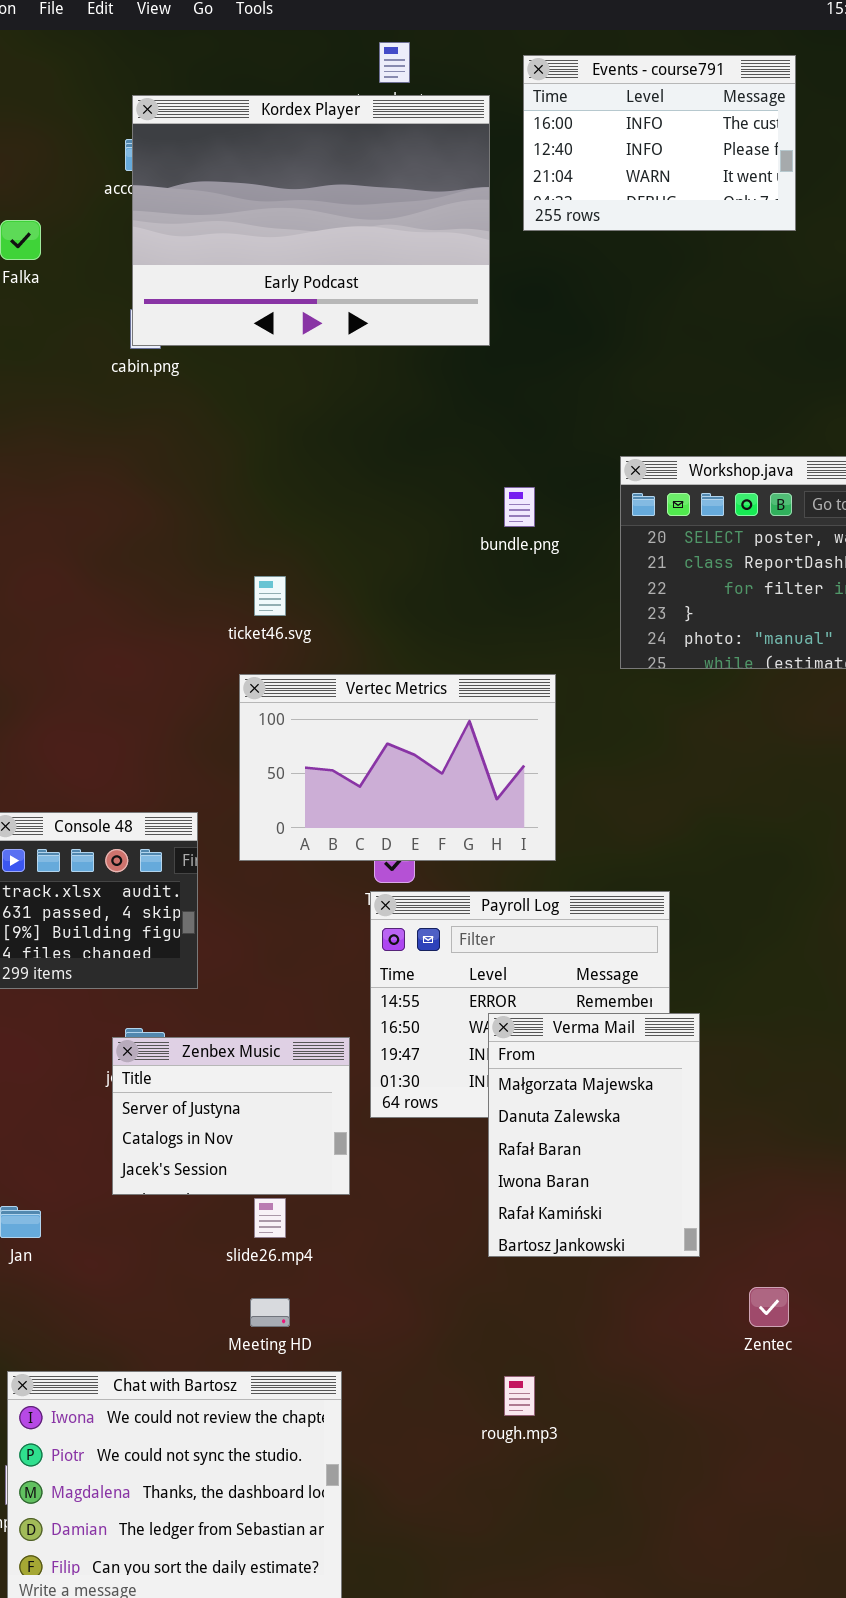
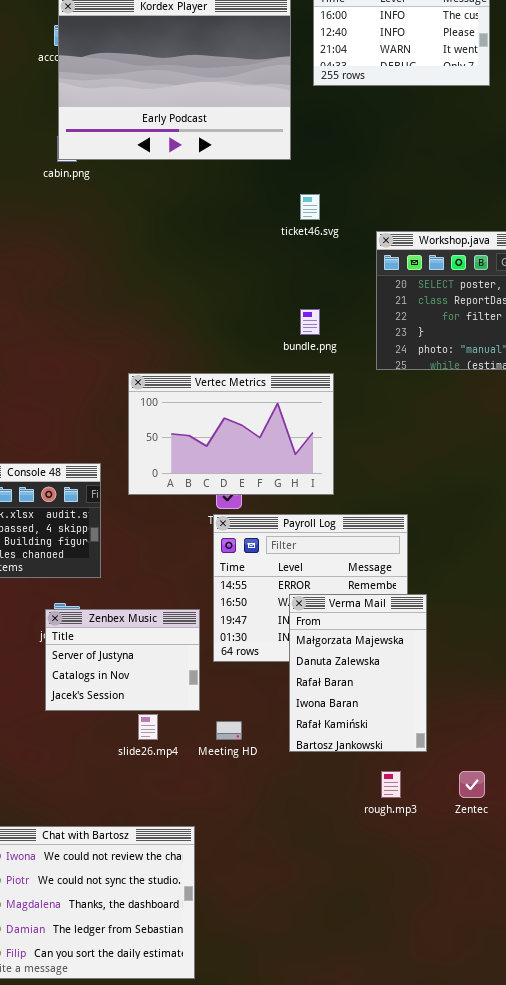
bundle.png: [504,487,535,527] -> [300,309,320,335], moved
ticket46.svg: [254,576,286,616] -> [300,194,320,220], moved
Meeting HD: [250,1298,290,1327] -> [216,721,242,740], moved
rough.mp3: [504,1376,535,1416] -> [381,771,401,798], moved

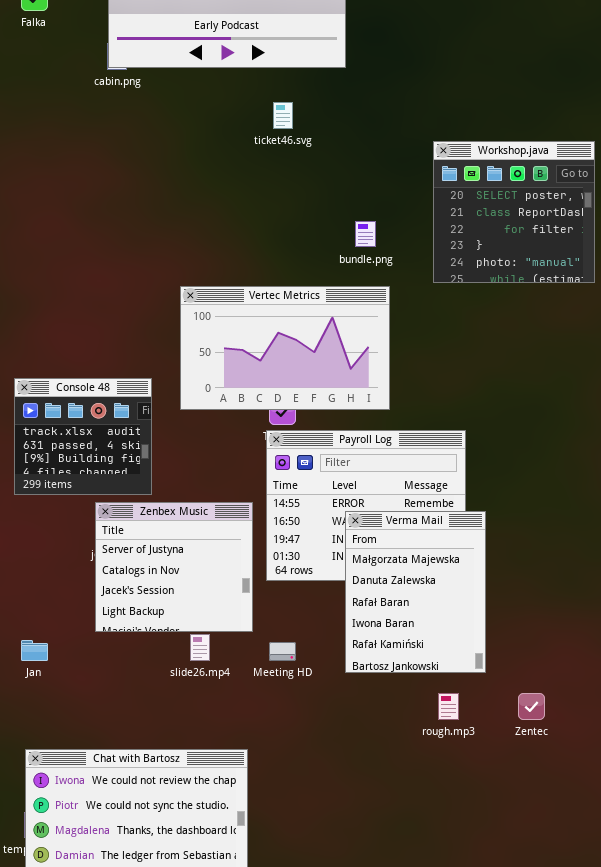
ticket46.svg: [300,194,320,220] -> [273,102,293,129], moved
Zenbex Music: [45,609,200,711] -> [95,502,253,632], resized

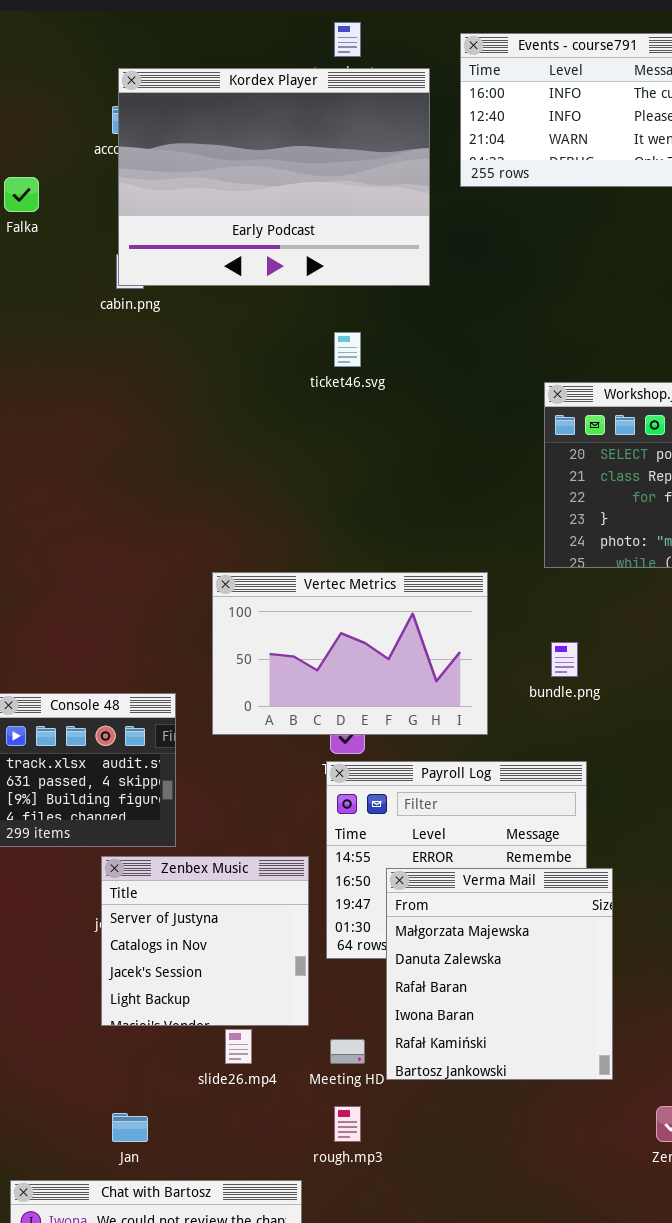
bundle.png: [355,221,376,247] -> [551,642,578,677], moved
Verma Mail: [345,511,486,673] -> [386,868,613,1080], resized
Jan: [21,640,48,661] -> [112,1113,148,1142], moved
rough.mp3: [438,693,459,720] -> [334,1106,361,1142], moved

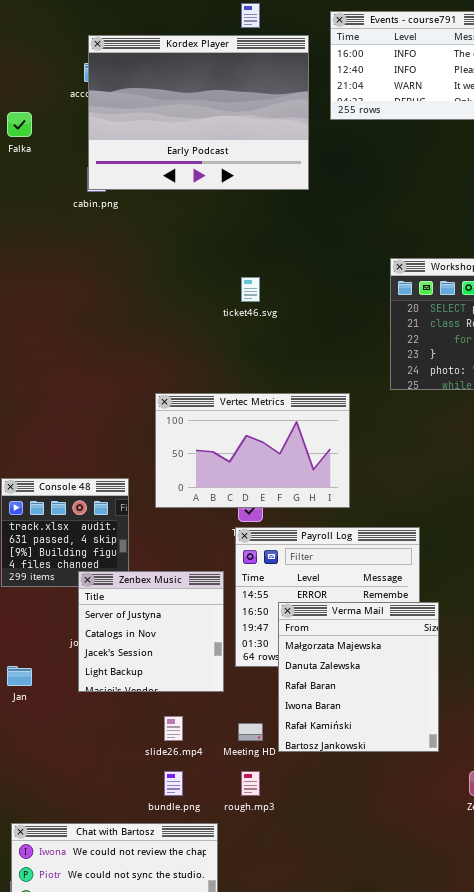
ticket46.svg: [334,332,361,367] -> [241,277,260,302], moved
bundle.png: [551,642,578,677] -> [164,771,183,796], moved
Zenbex Music: [101,856,309,1026] -> [78,571,224,692], moved
Jan: [112,1113,148,1142] -> [7,666,32,686], moved

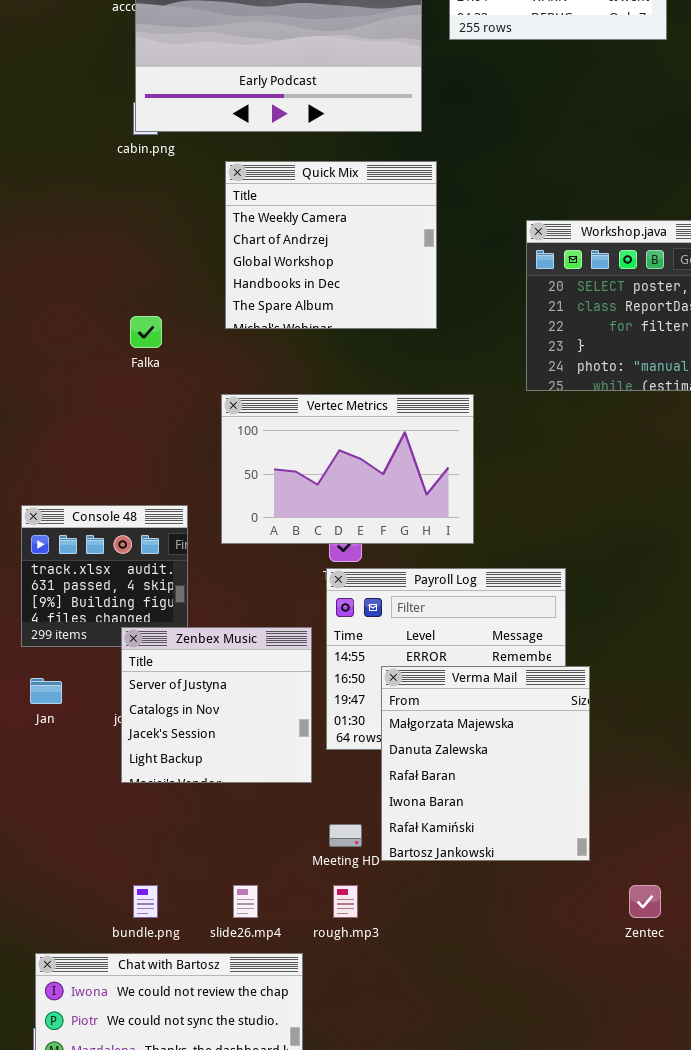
Falka: [7,112,32,137] -> [130,316,162,348], moved
Quick Mix: none -> [225,161,437,329], opened
Jan: [7,666,32,686] -> [30,678,62,704], moved
slide26.mp4: [164,716,183,741] -> [233,885,258,918], moved
bundle.png: [164,771,183,796] -> [133,885,158,918], moved

